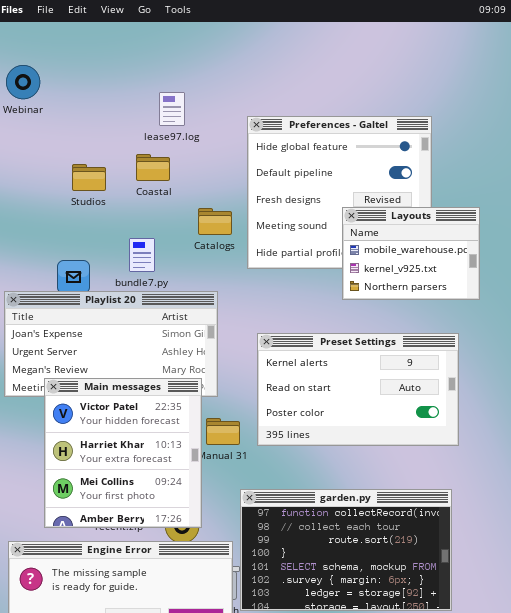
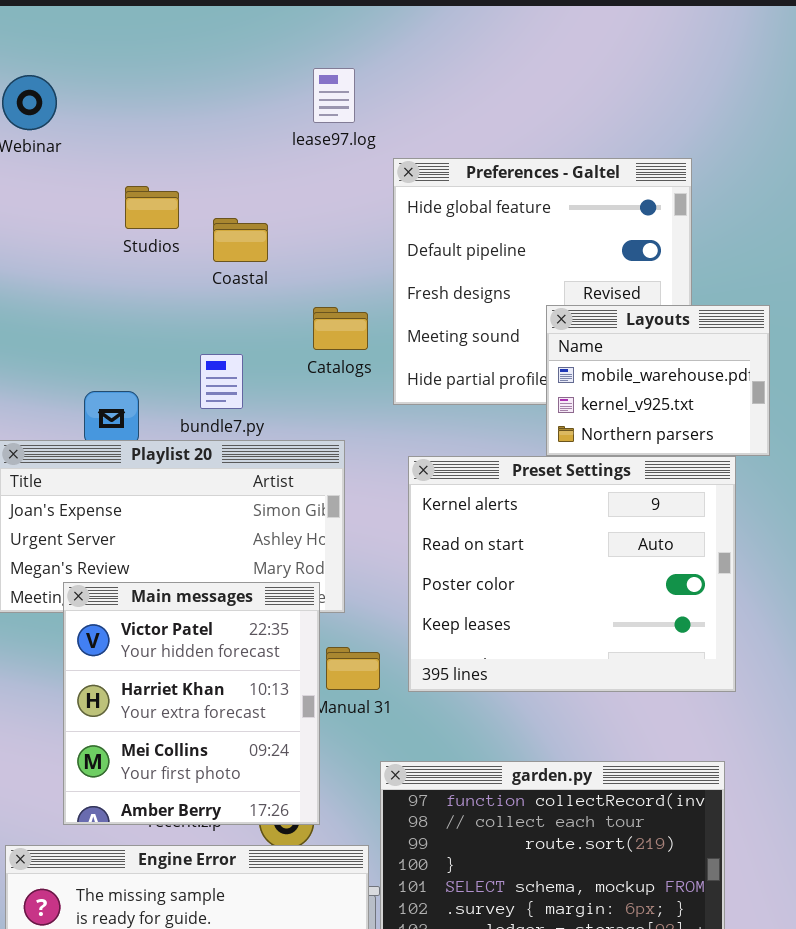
lease97.log: [159,92,185,126] -> [313,68,355,123], moved
Studios: [72,164,106,191] -> [125,186,179,229], moved
Preset Settings: [257,333,459,446] -> [408,456,736,692], resized

